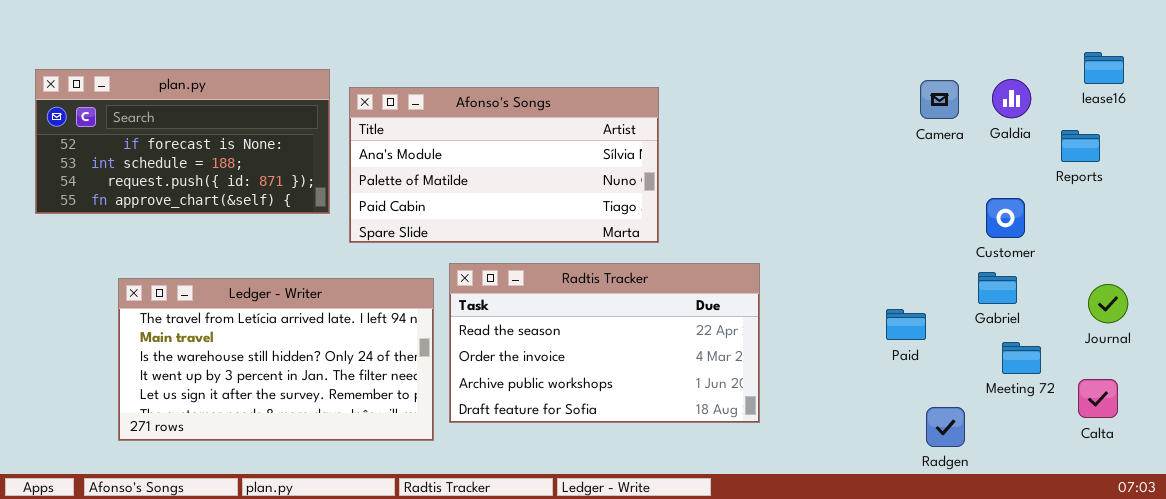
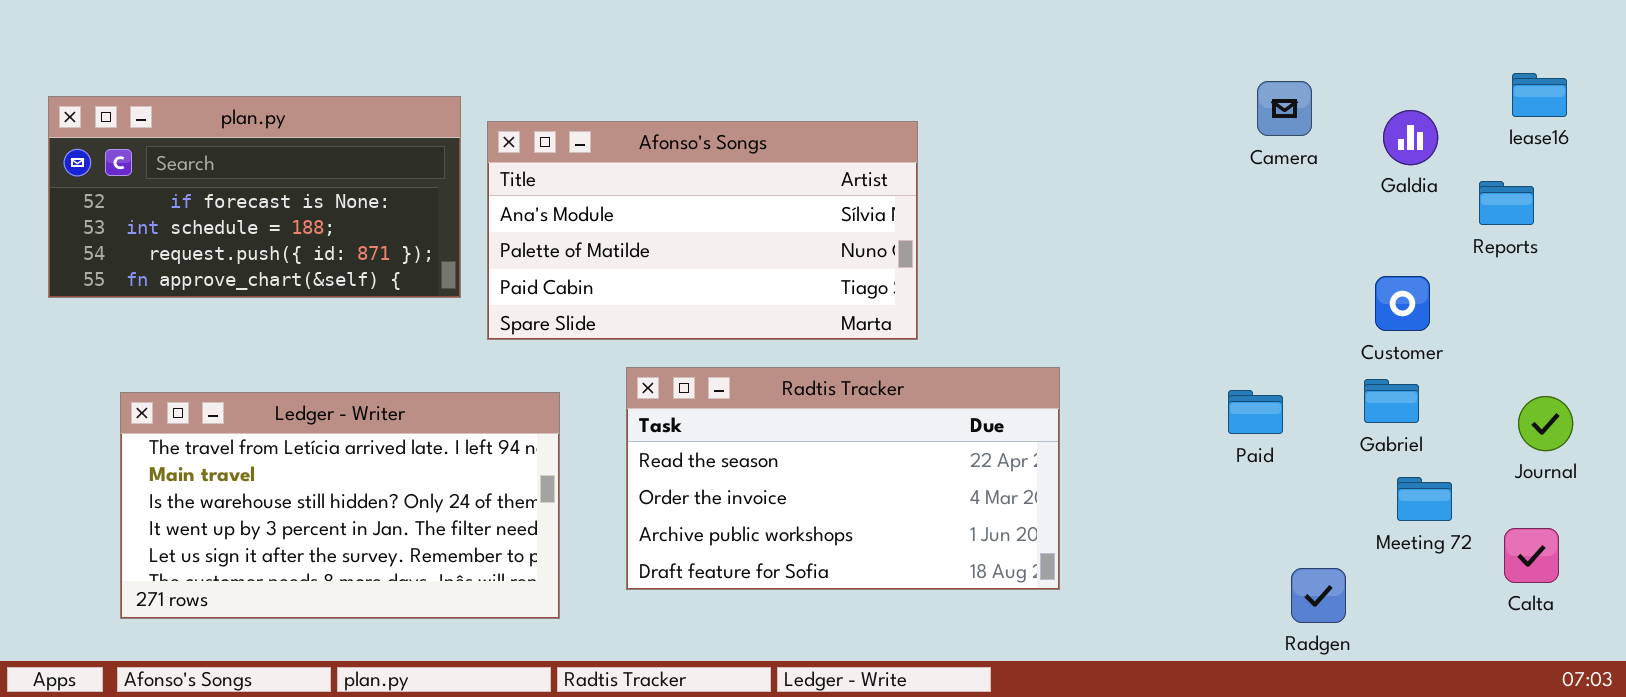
Camera: [920,80,959,119] -> [1257,81,1312,136], moved
Ledger - Writer: [118,278,434,441] -> [120,392,560,619], moved
Paid: [886,309,926,340] -> [1228,390,1283,434], moved

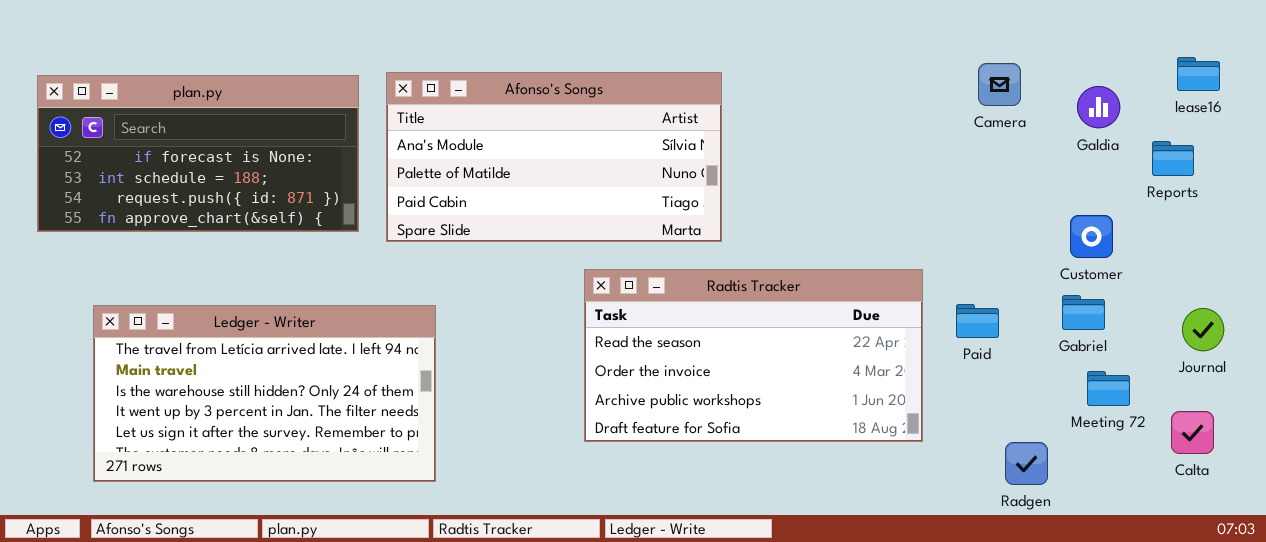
Afonso's Songs: [487,121,918,340] -> [386,72,722,242], moved
Radtis Tracker: [626,367,1060,590] -> [584,269,923,442], moved

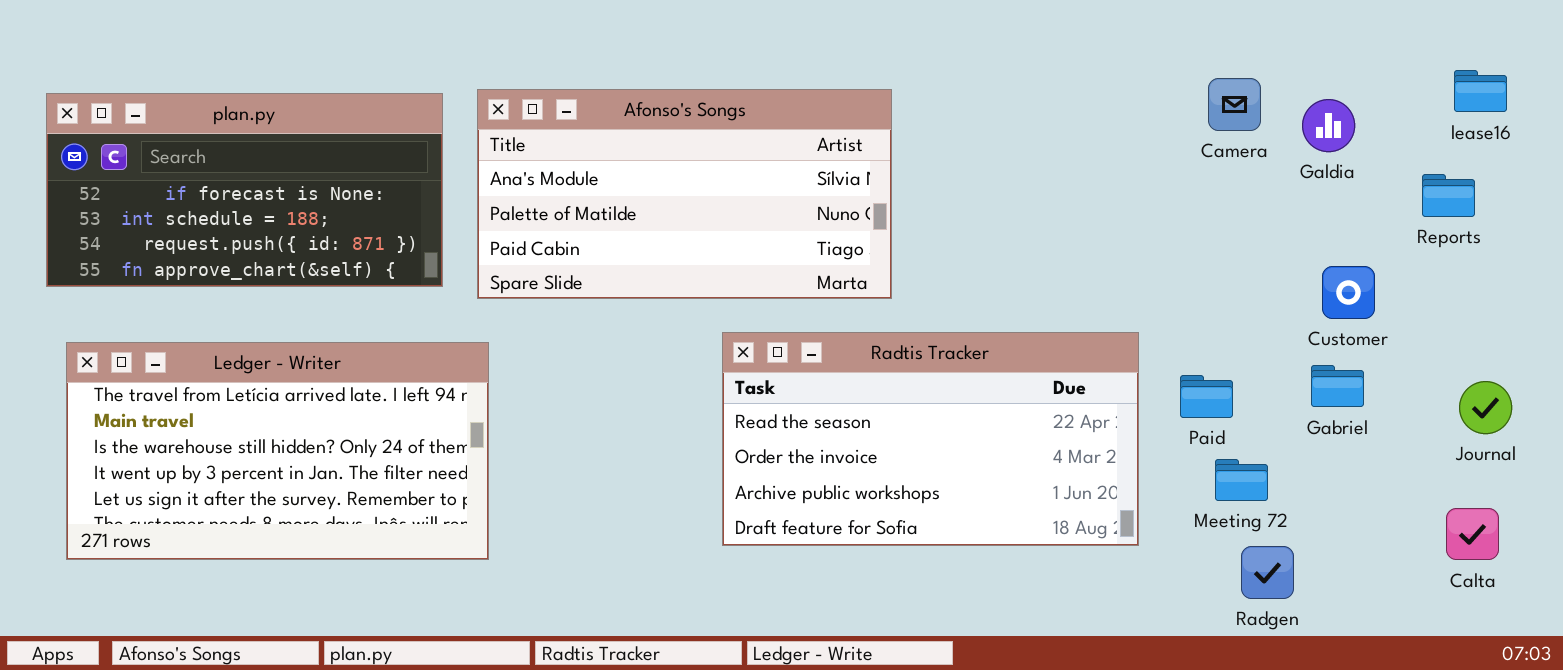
Galdia: [1077,86,1120,128] -> [1302,99,1355,152], moved
Ledger - Writer: [93,305,436,482] -> [66,342,489,560], moved
Meeting 72: [1087,371,1130,406] -> [1215,459,1268,501], moved

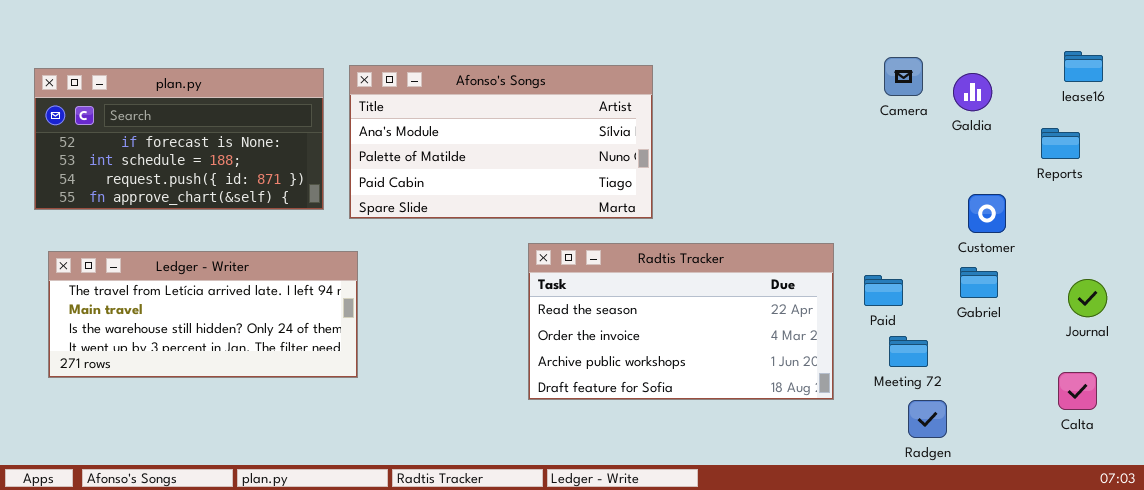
Ledger - Writer: [66,342,489,560] -> [48,251,358,378], resized

